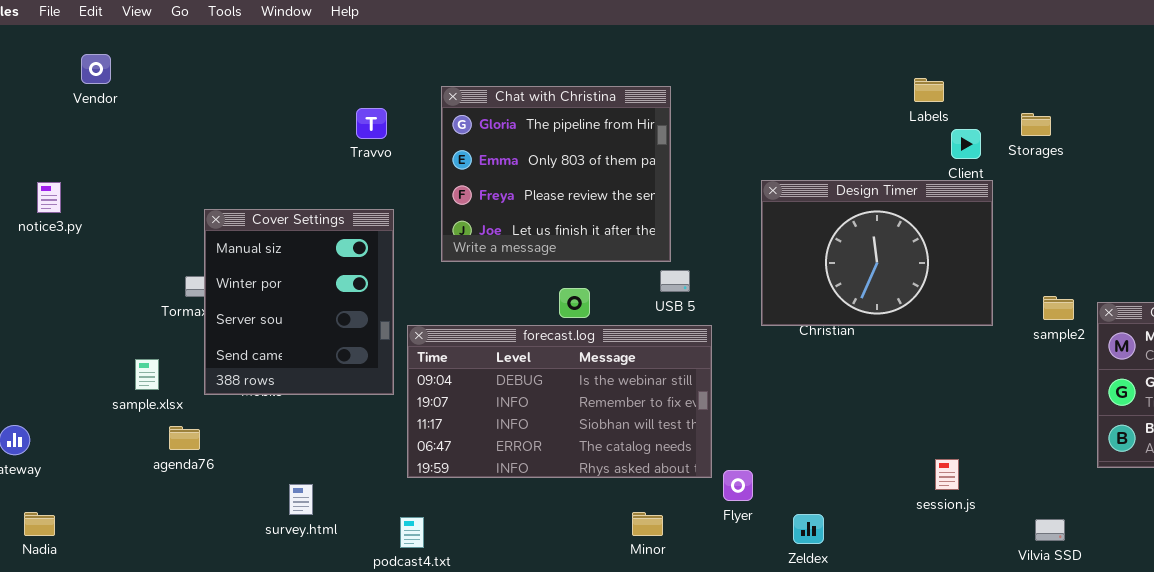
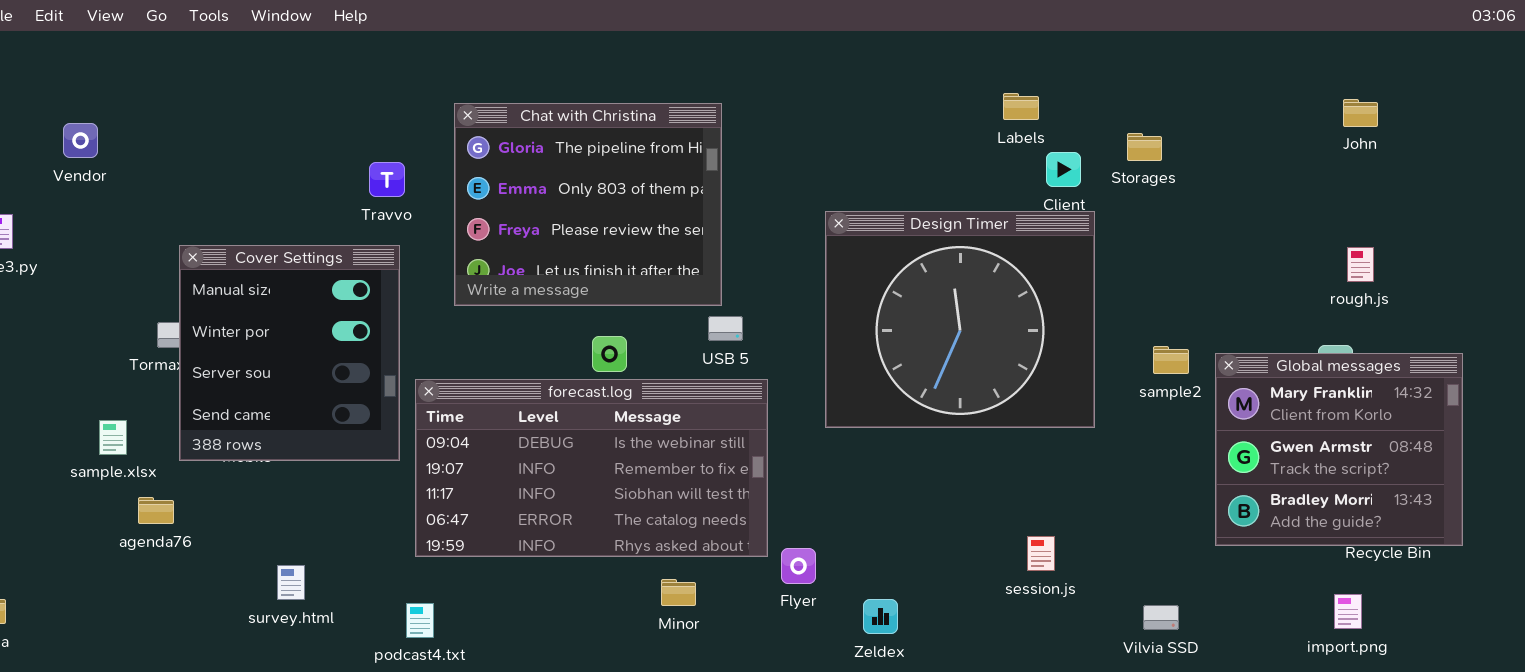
Vendor: [81,54,111,84] -> [63,123,98,158], moved
Travvo: [356,108,387,139] -> [369,162,405,197], moved
Design Timer: [761,180,993,326] -> [825,211,1095,428], resized
Minor: [632,512,663,536] -> [661,579,696,606], moved

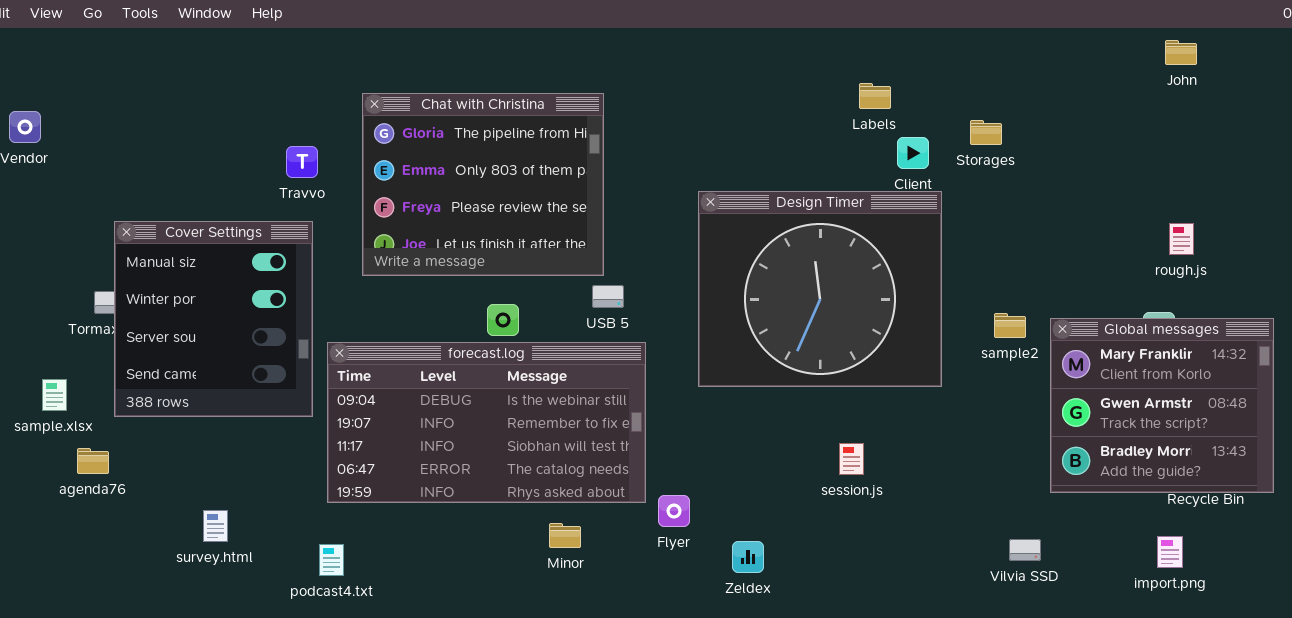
John: [1343,99,1378,127] -> [1165,40,1197,65], moved
session.js: [1027,536,1055,571] -> [839,443,864,475], moved
Vilvia SSD: [1143,605,1179,630] -> [1009,539,1041,561], moved

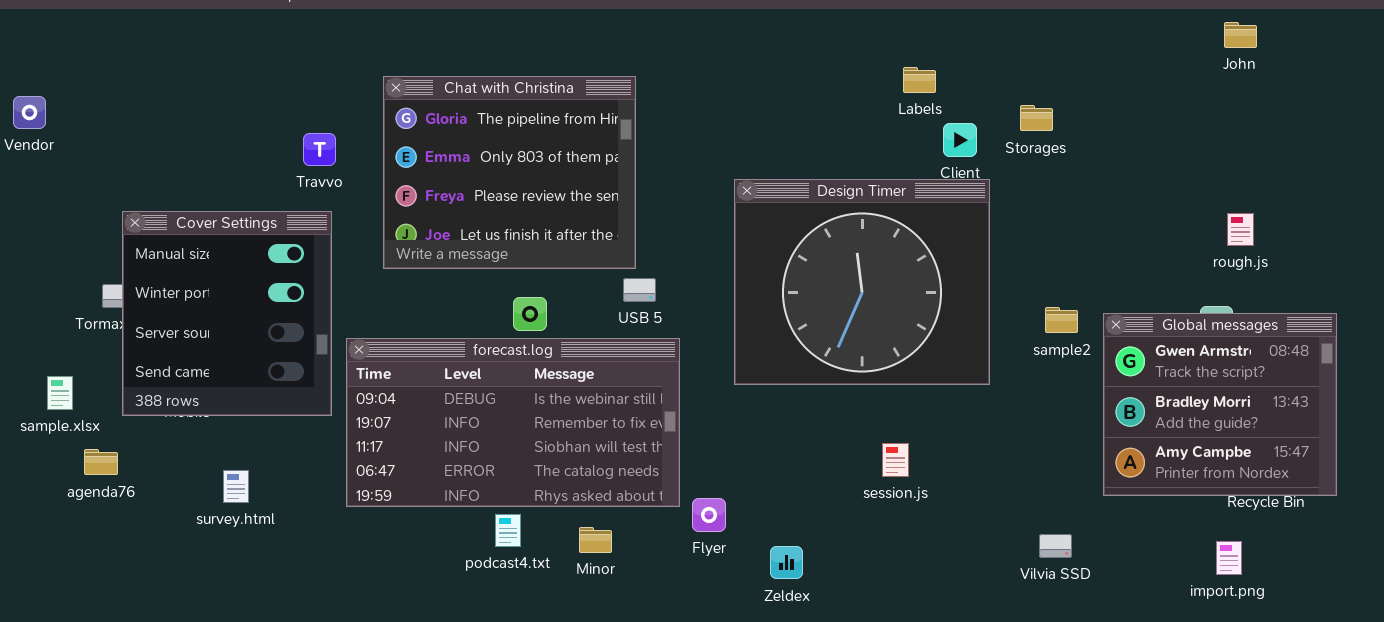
Global messages: [1050,318,1274,493] -> [1103,313,1337,496], scrolled down 1 row
survey.html: [203,510,228,542] -> [223,470,249,503], moved
Vilvia SSD: [1009,539,1041,561] -> [1039,534,1072,558], moved
podcast4.txt: [319,544,344,576] -> [495,514,521,547], moved

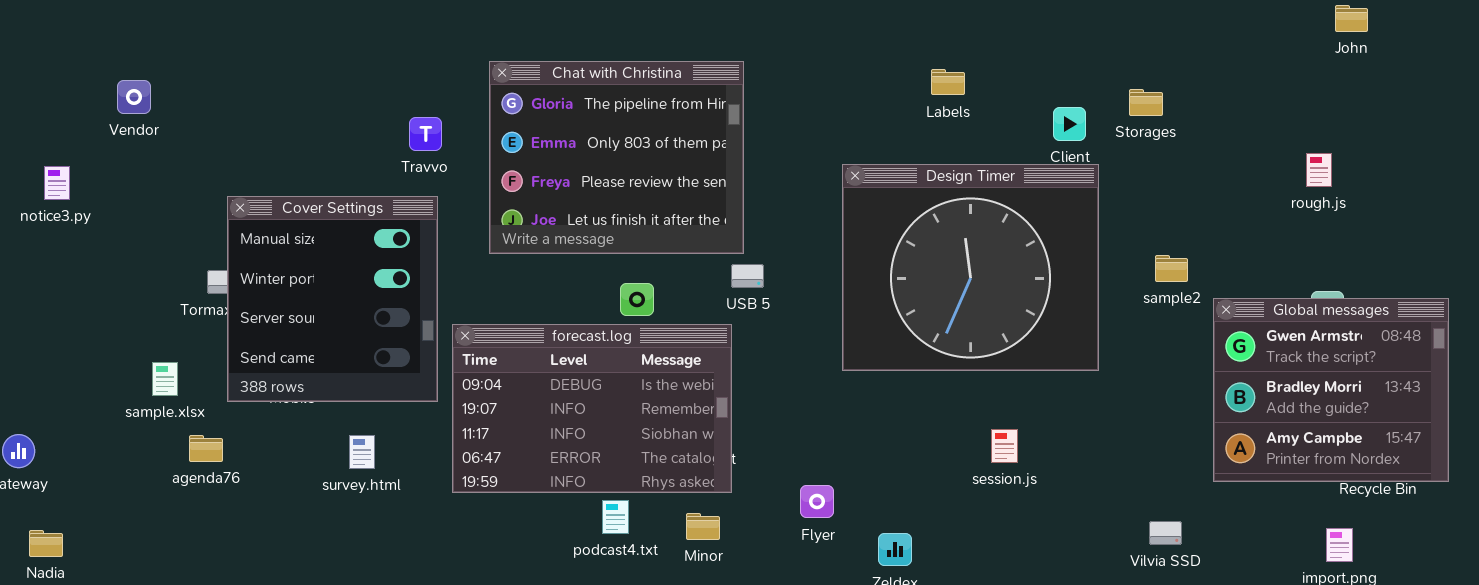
Labels: [903,67,936,93] -> [931,69,965,95], moved
rough.js: [1227,213,1254,246] -> [1306,153,1332,187], moved
sample2: [1045,307,1078,333] -> [1155,255,1188,282], moved
forecast.log: [346,338,680,507] -> [452,324,732,493], resized
survey.html: [223,470,249,503] -> [349,435,375,469], moved

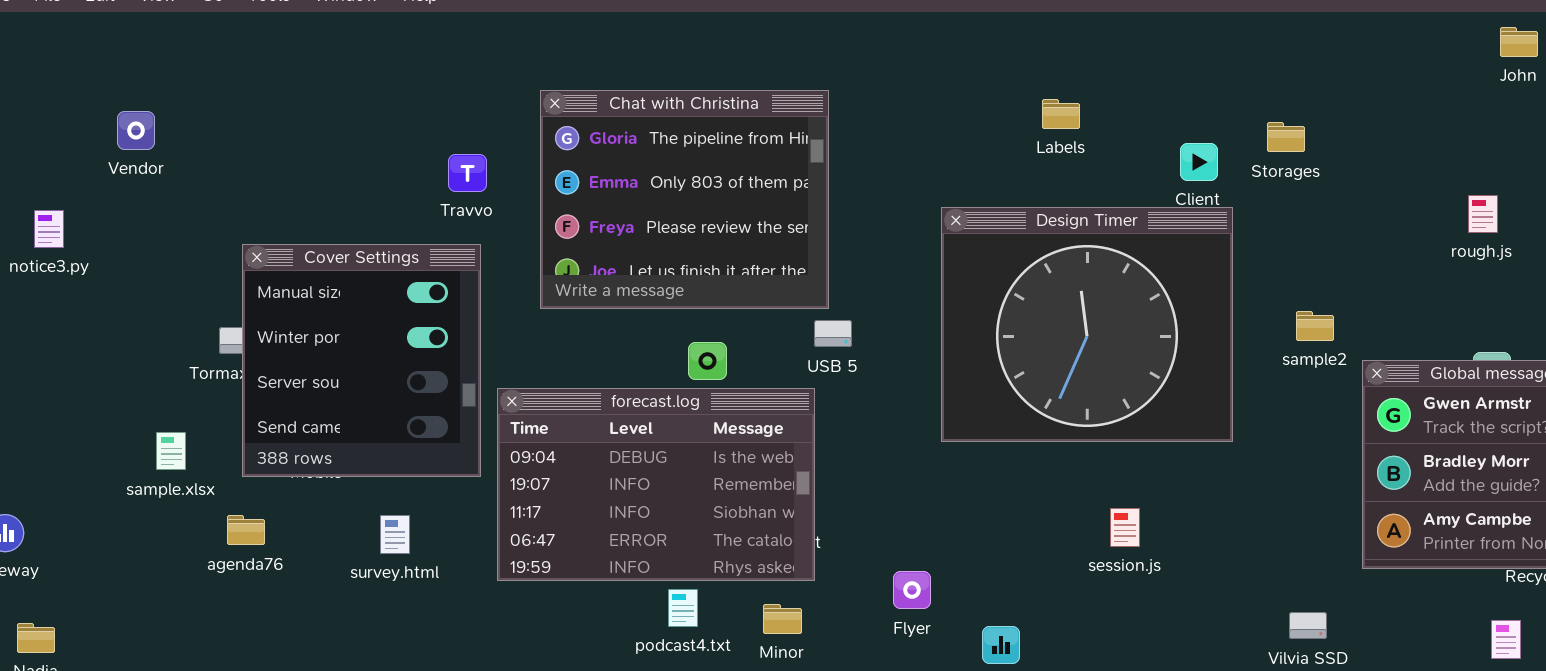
agenda76: [189,435,223,462] -> [227,515,265,545], moved

